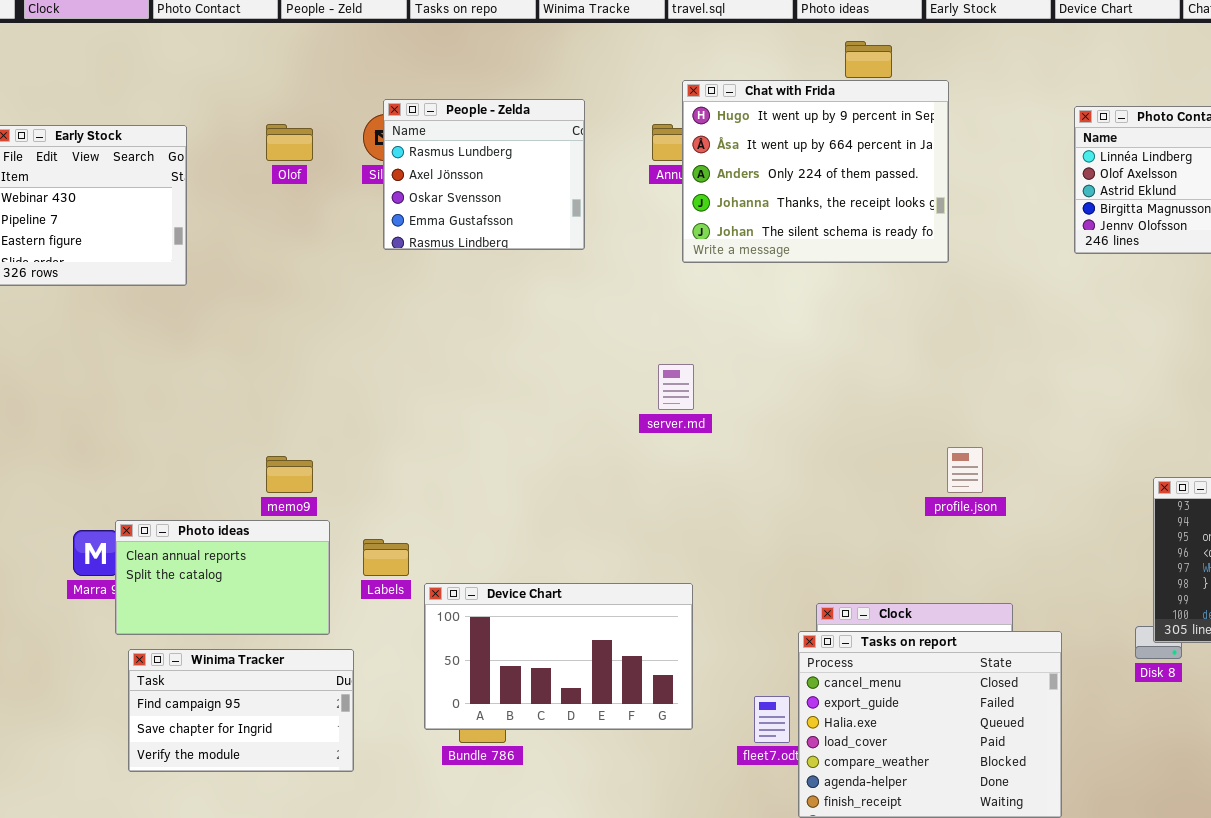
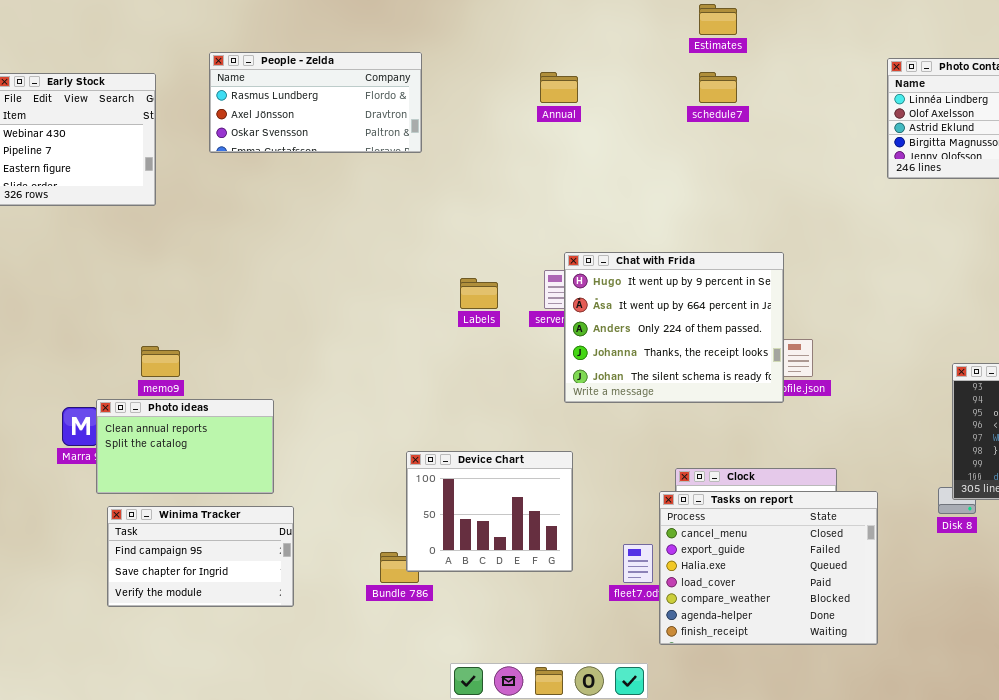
Chat with Frida: [682,80,949,263] -> [564,252,784,403], moved
People - Zelda: [383,99,585,250] -> [209,52,422,153], moved, resized
memo9: [266,456,313,493] -> [141,346,180,377], moved
Labels: [363,539,409,576] -> [460,278,498,309], moved
Device Chart: [424,583,693,730] -> [406,451,573,572], resized

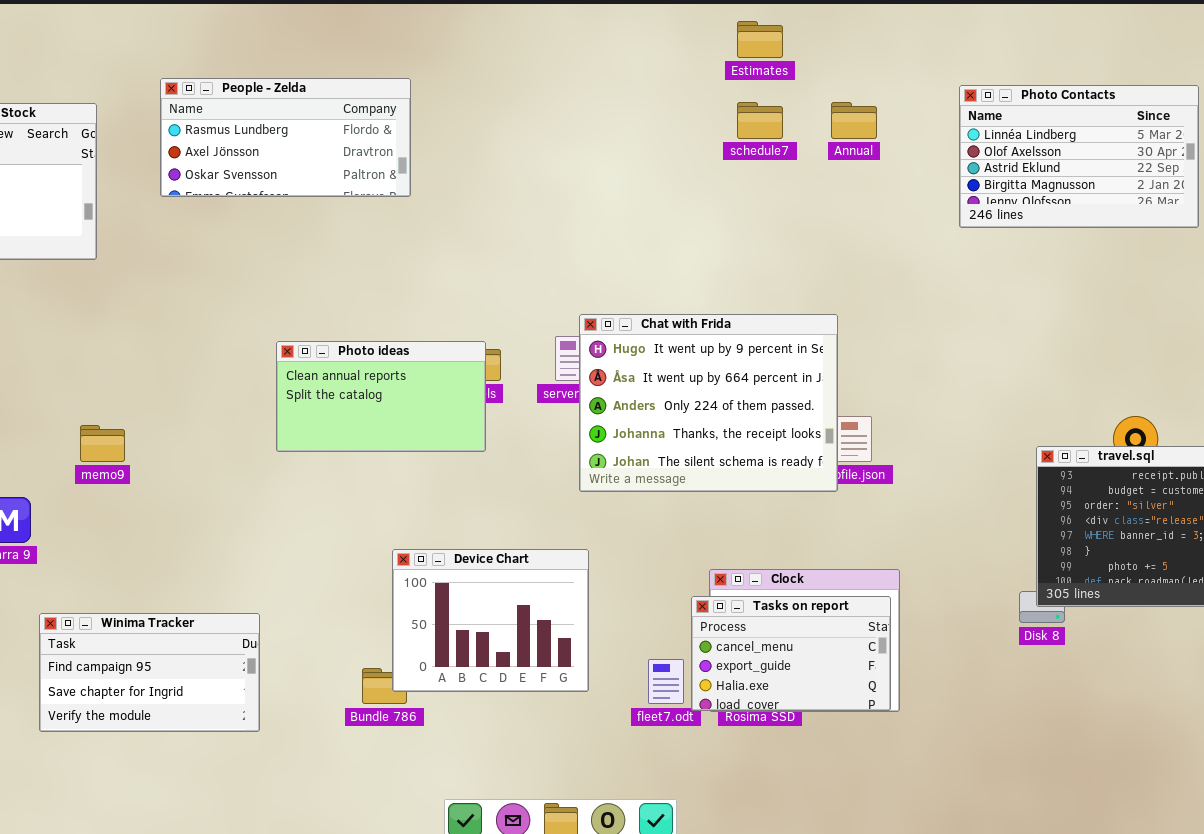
Annual: [540,72,578,103] -> [831,102,877,139], moved
Photo ideas: [96,399,274,494] -> [276,341,486,452], moved
Tasks on report: [659,491,878,645] -> [691,596,891,711], resized

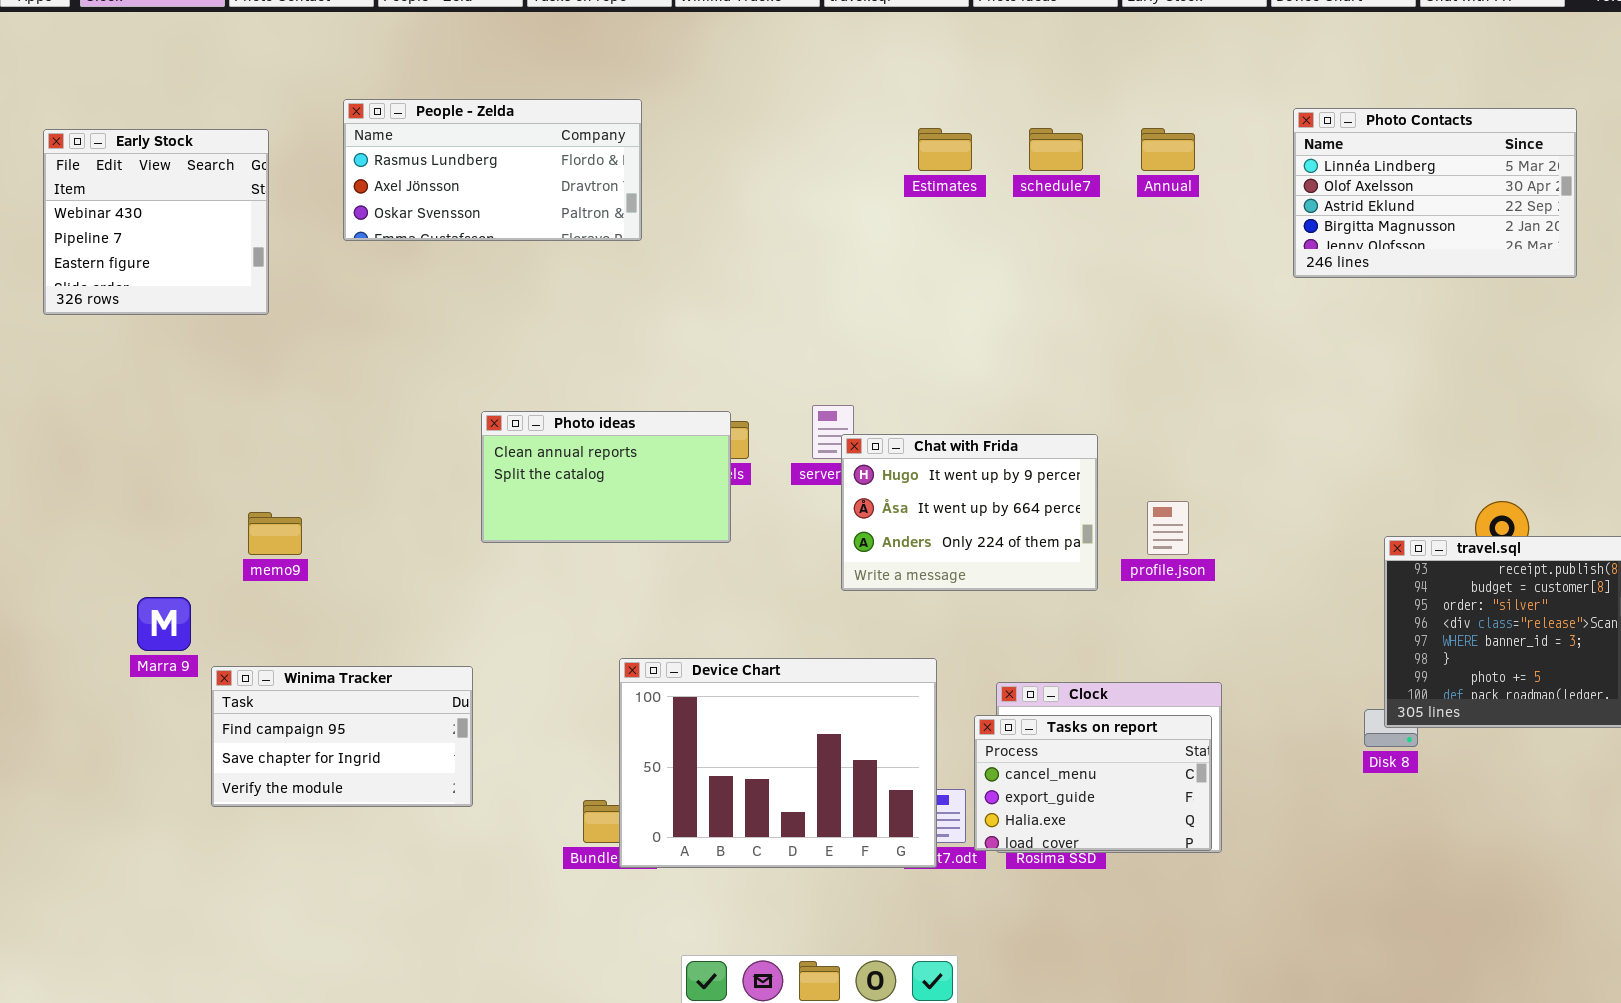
Estimates: [737,21,783,58] -> [918,128,972,171], moved
Chat with Frida: [579,314,838,492] -> [841,434,1098,591], resized
Device Chart: [392,549,589,692] -> [619,658,937,868], resized
Winima Tracker: [39,613,260,732] -> [211,666,473,807], moved

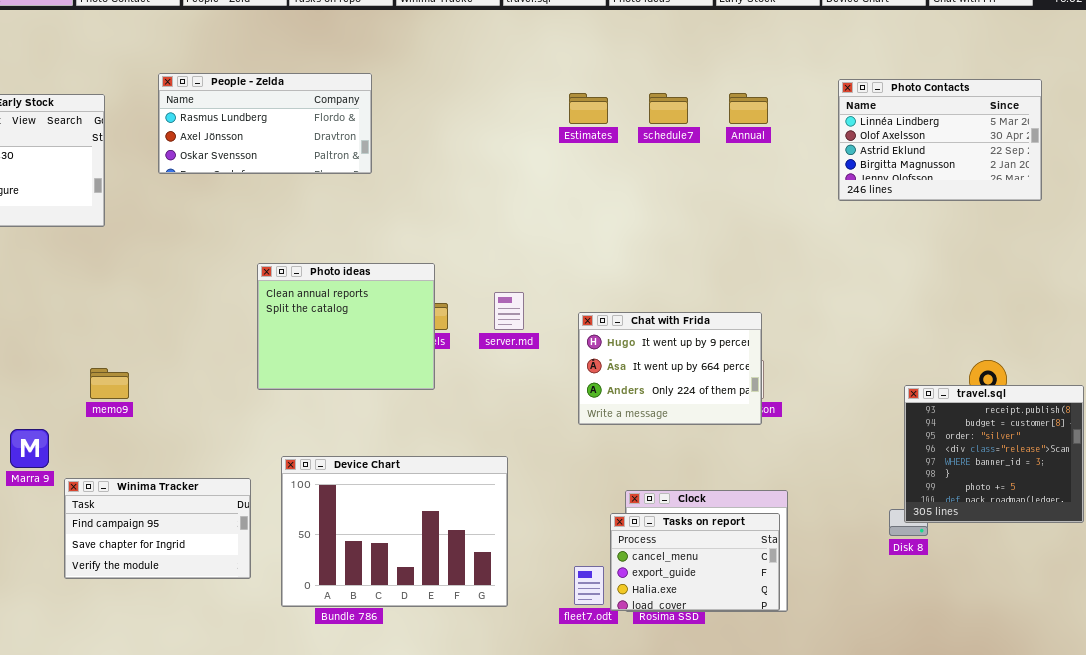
Photo ideas: [481,411,731,543] -> [257,263,435,390], resized
Chat with Frida: [841,434,1098,591] -> [578,312,762,425], moved
Device Chart: [619,658,937,868] -> [281,456,508,607], moved

